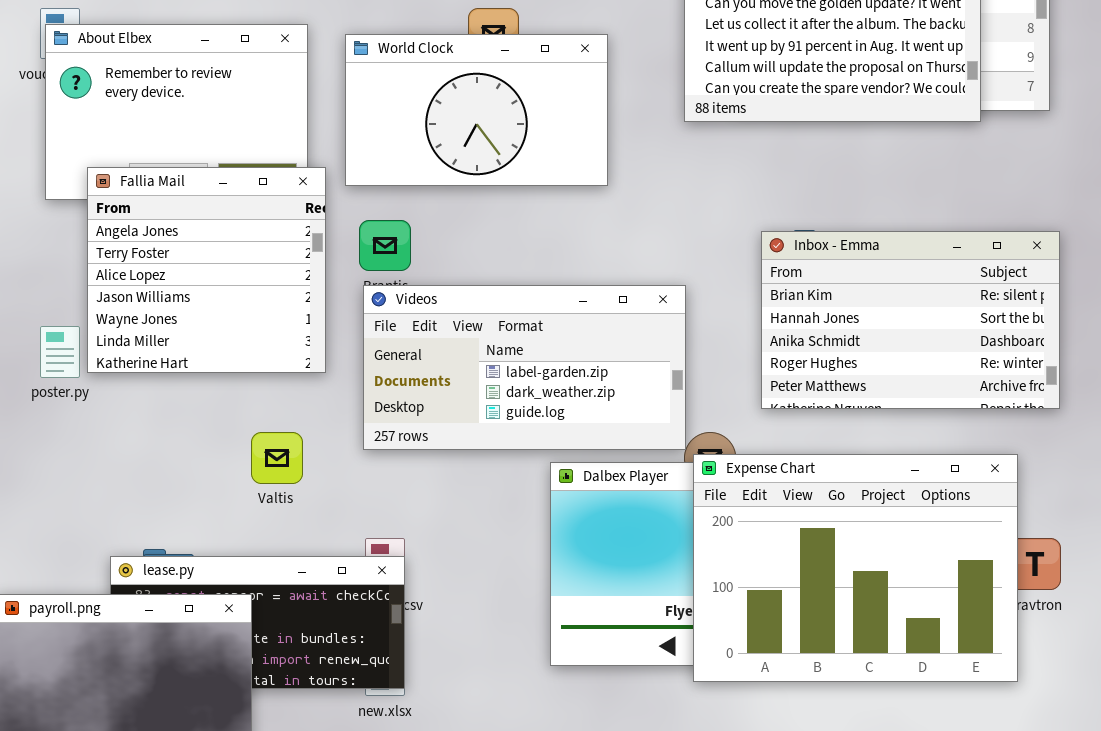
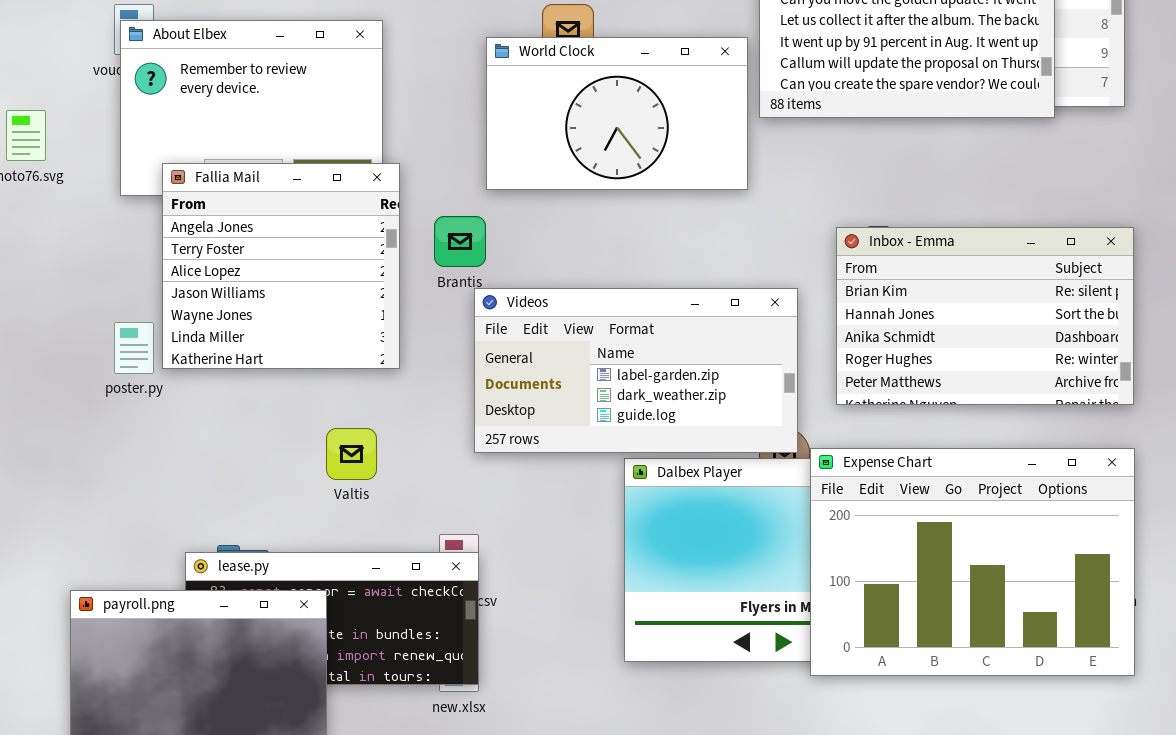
World Clock: [345,34,608,186] -> [486,37,748,190], moved
Videos: [363,285,686,450] -> [474,288,798,453], moved
Expense Chart: [693,454,1018,682] -> [810,448,1135,676], moved

